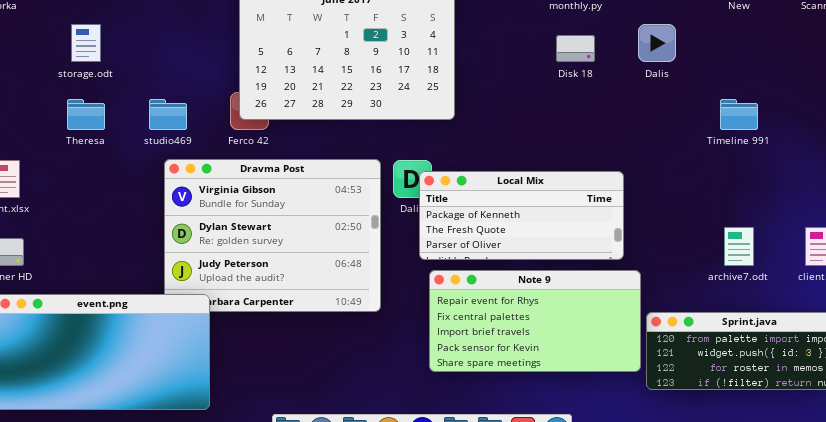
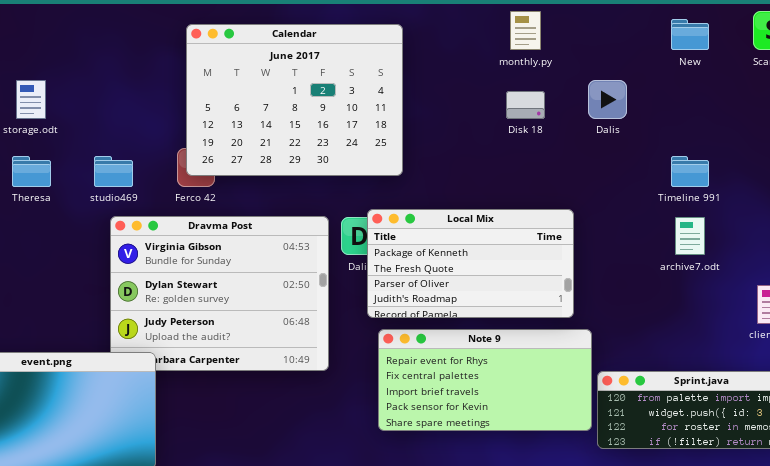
Local Mix: [419,171,624,260] -> [367,209,574,318], resized
archive7.odt: [724,227,754,266] -> [675,217,705,255], moved

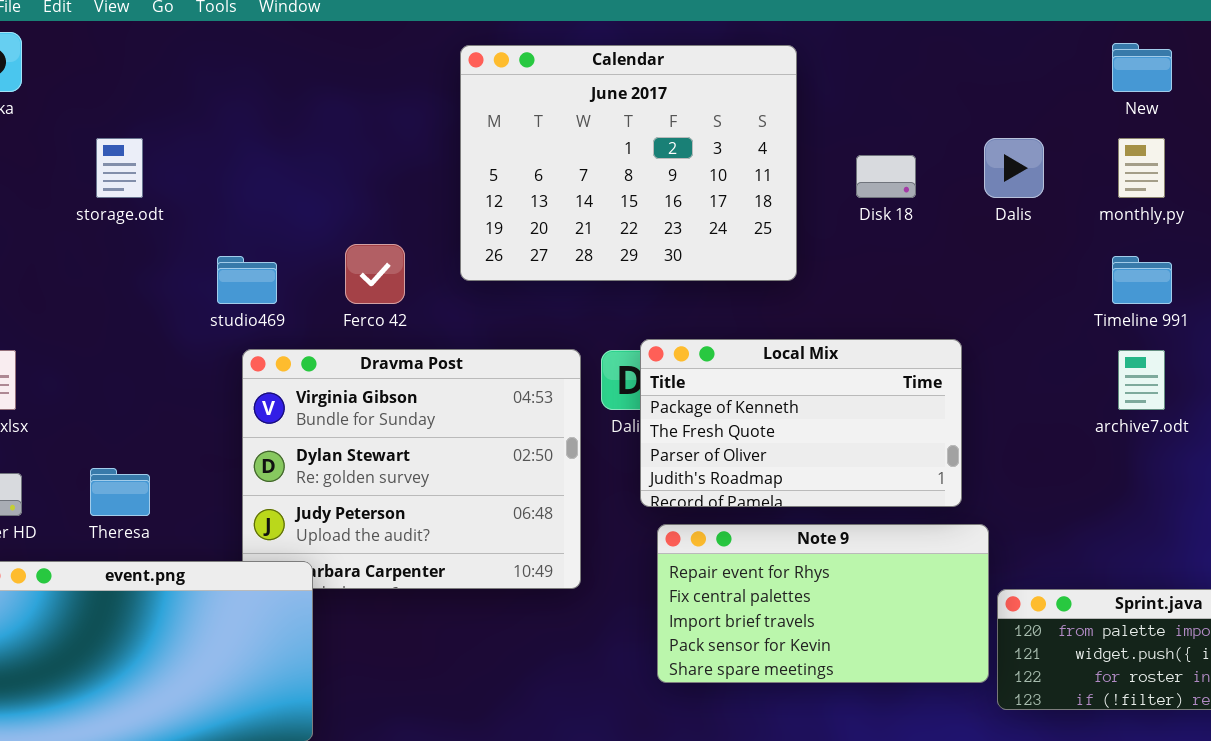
monthly.py: [510,11,541,50] -> [1118,138,1165,198], moved
Calendar: [186,24,403,176] -> [460,45,797,281], moved
Theresa: [12,156,51,187] -> [90,468,150,516], moved

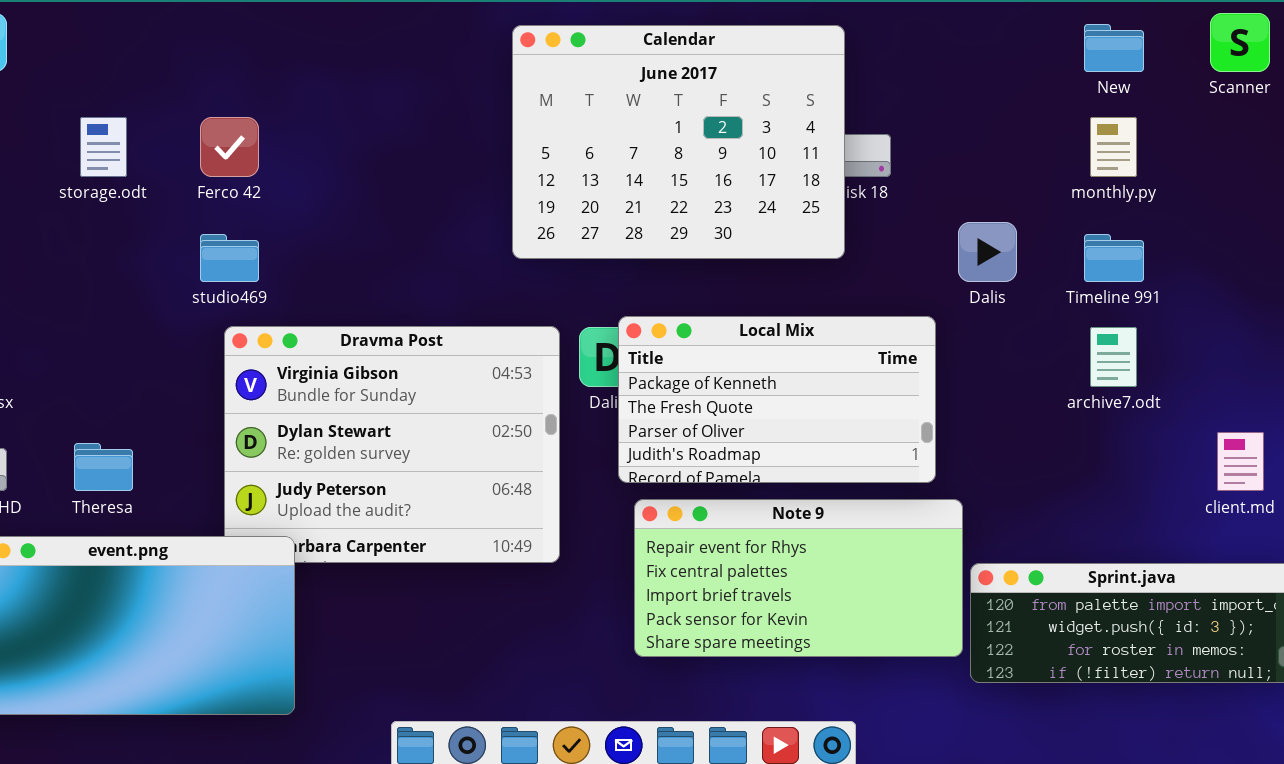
Calendar: [460,45,797,281] -> [512,25,845,259], moved
Dalis: [984,138,1044,198] -> [958,222,1017,282], moved
Ferco 42: [345,244,405,304] -> [200,117,259,177], moved

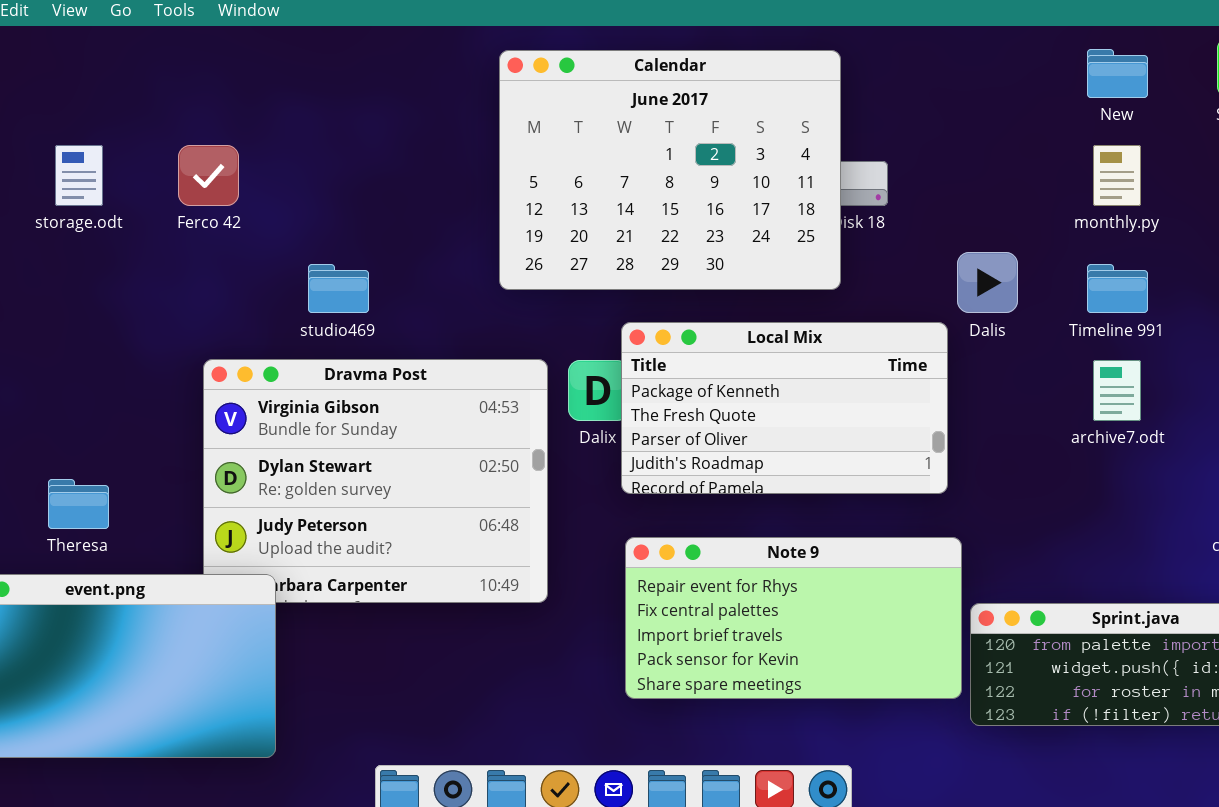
studio469: [200,234,259,282] -> [308,264,369,313], moved
Local Mix: [618,316,936,483] -> [621,322,948,494], moved

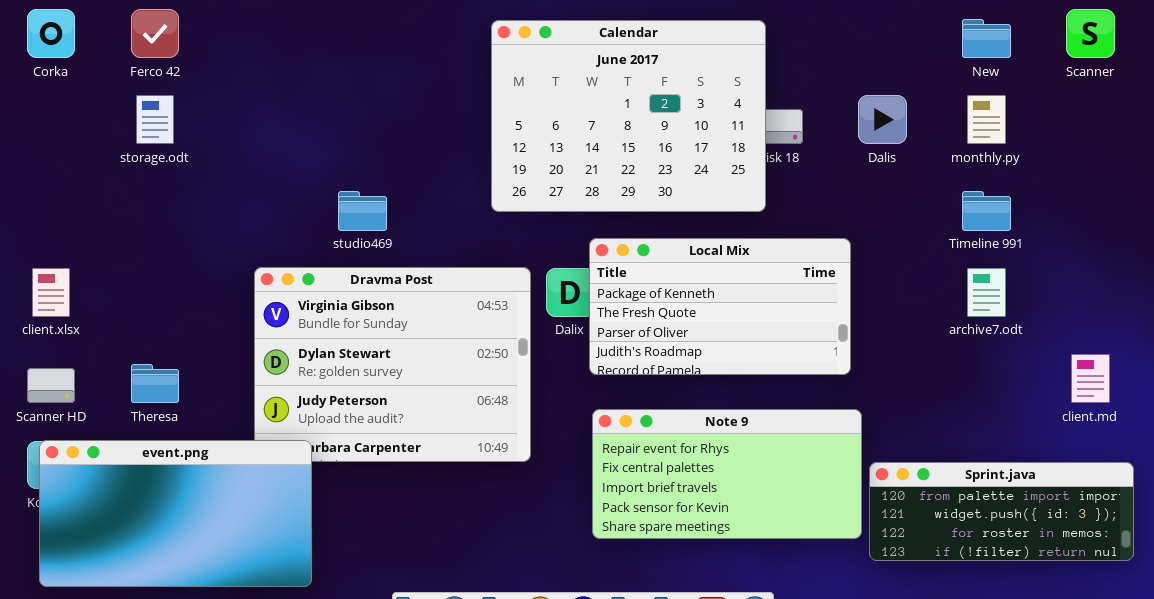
Ferco 42: [178,145,239,206] -> [131,9,179,58], moved
Dalis: [957,252,1018,313] -> [858,95,907,144], moved

